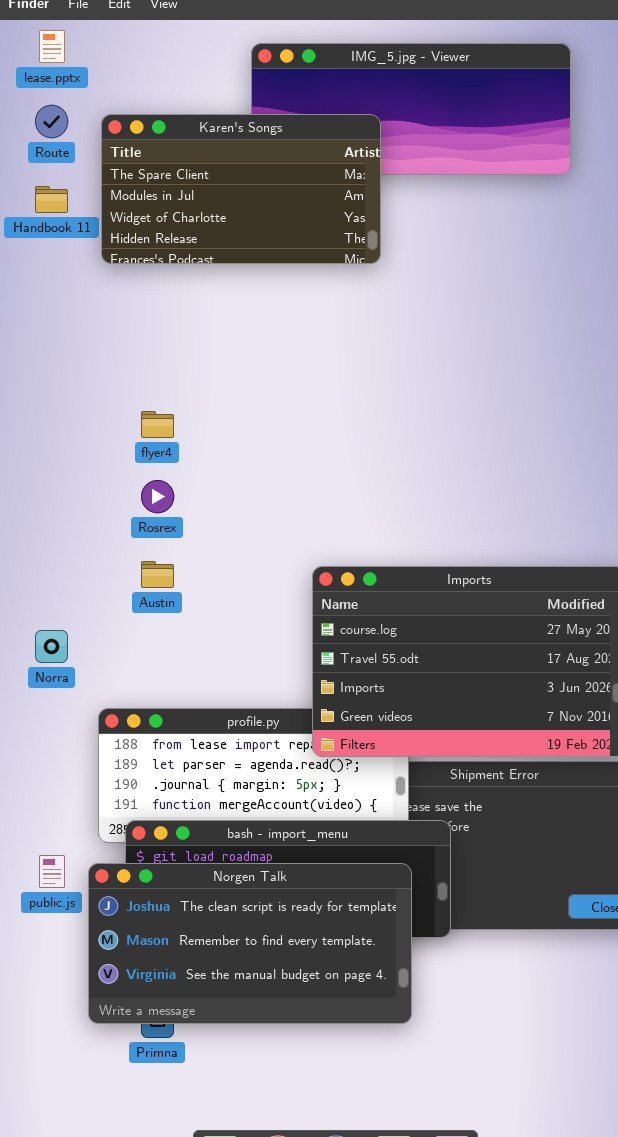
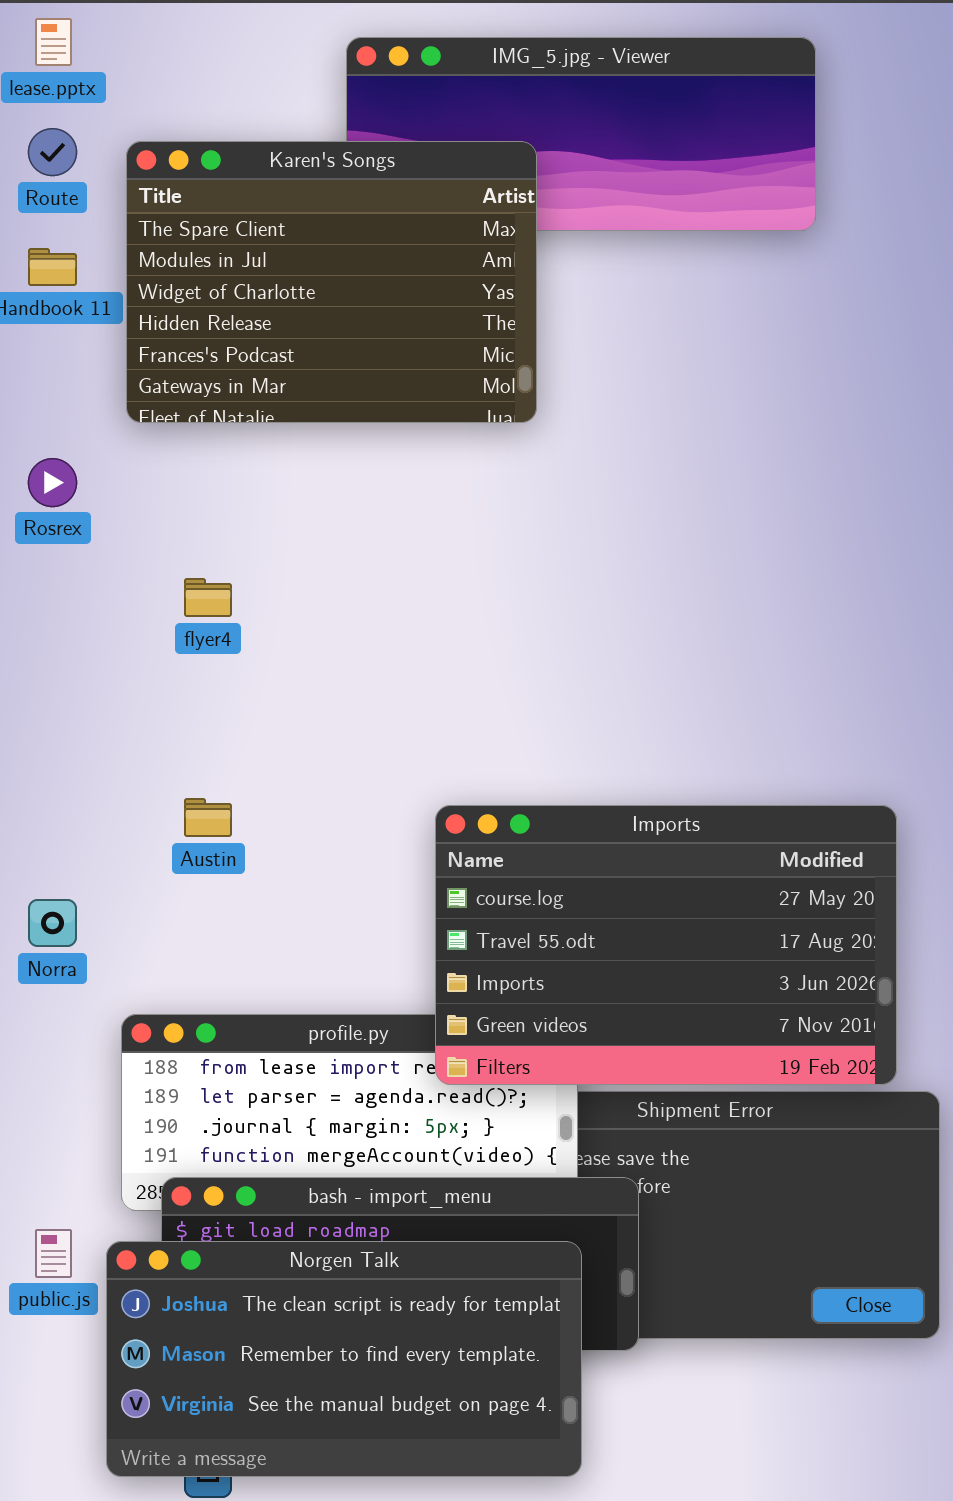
Karen's Songs: [101,114,381,264] -> [126,141,537,423], resized
Rosrex: [141,480,174,513] -> [28,458,77,507], moved

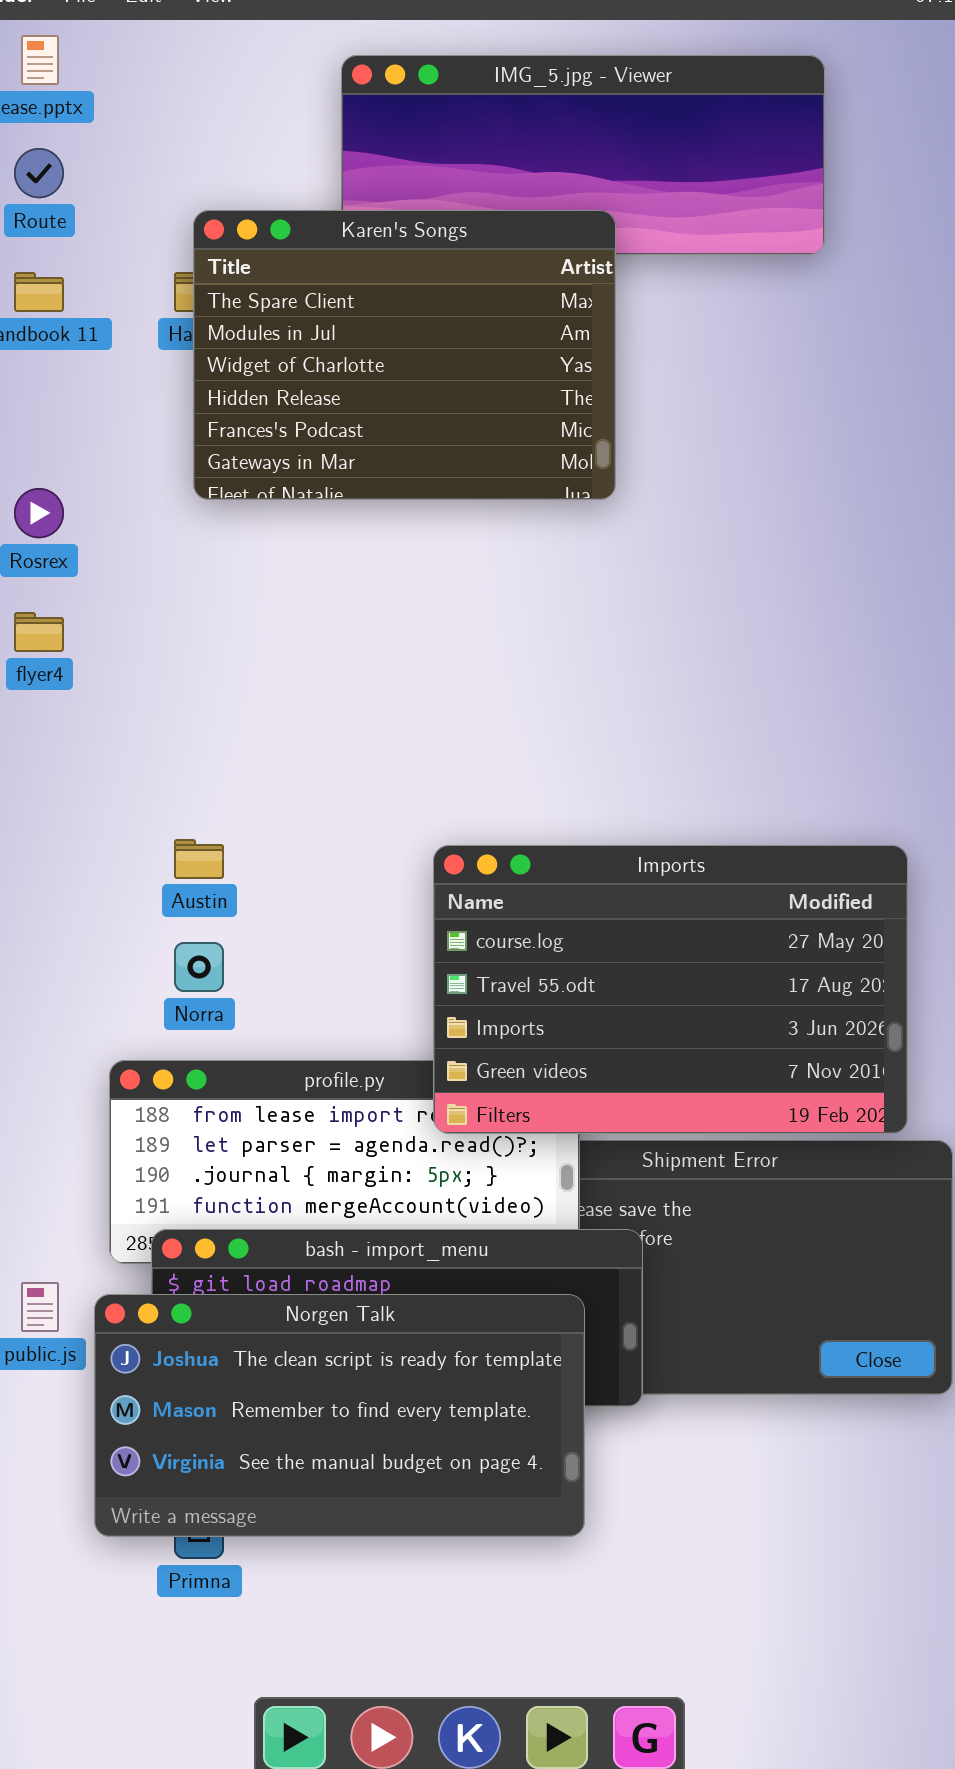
Karen's Songs: [126,141,537,423] -> [193,210,616,500], moved
flyer4: [184,578,232,617] -> [14,612,64,652], moved
Norra: [28,899,77,947] -> [174,942,224,992], moved

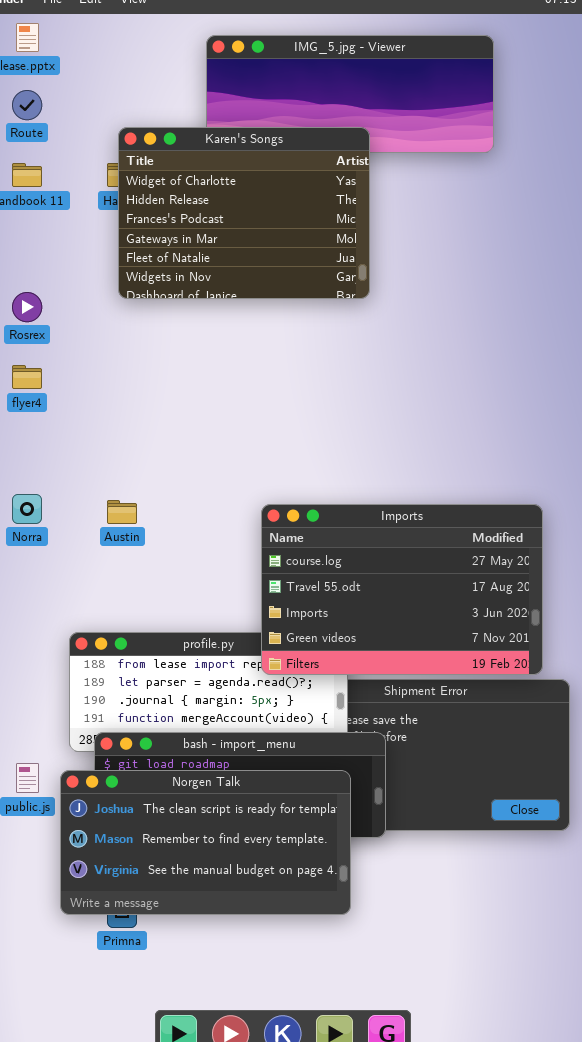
Karen's Songs: [193,210,616,500] -> [118,127,370,299], scrolled down 2 rows
Norra: [174,942,224,992] -> [12,494,42,524], moved

